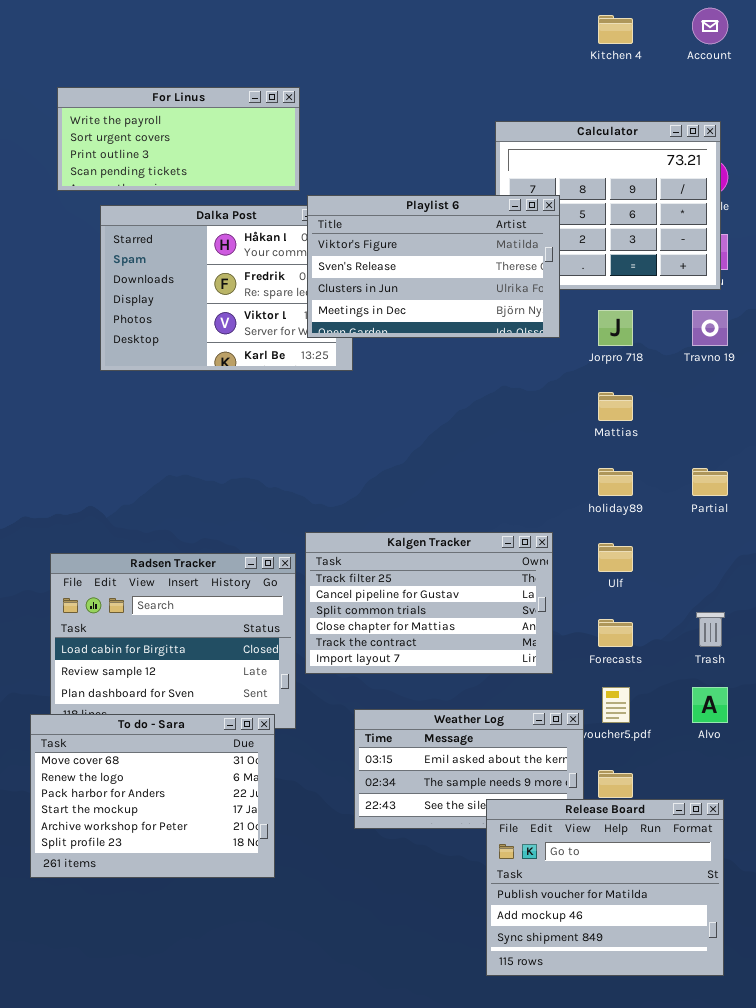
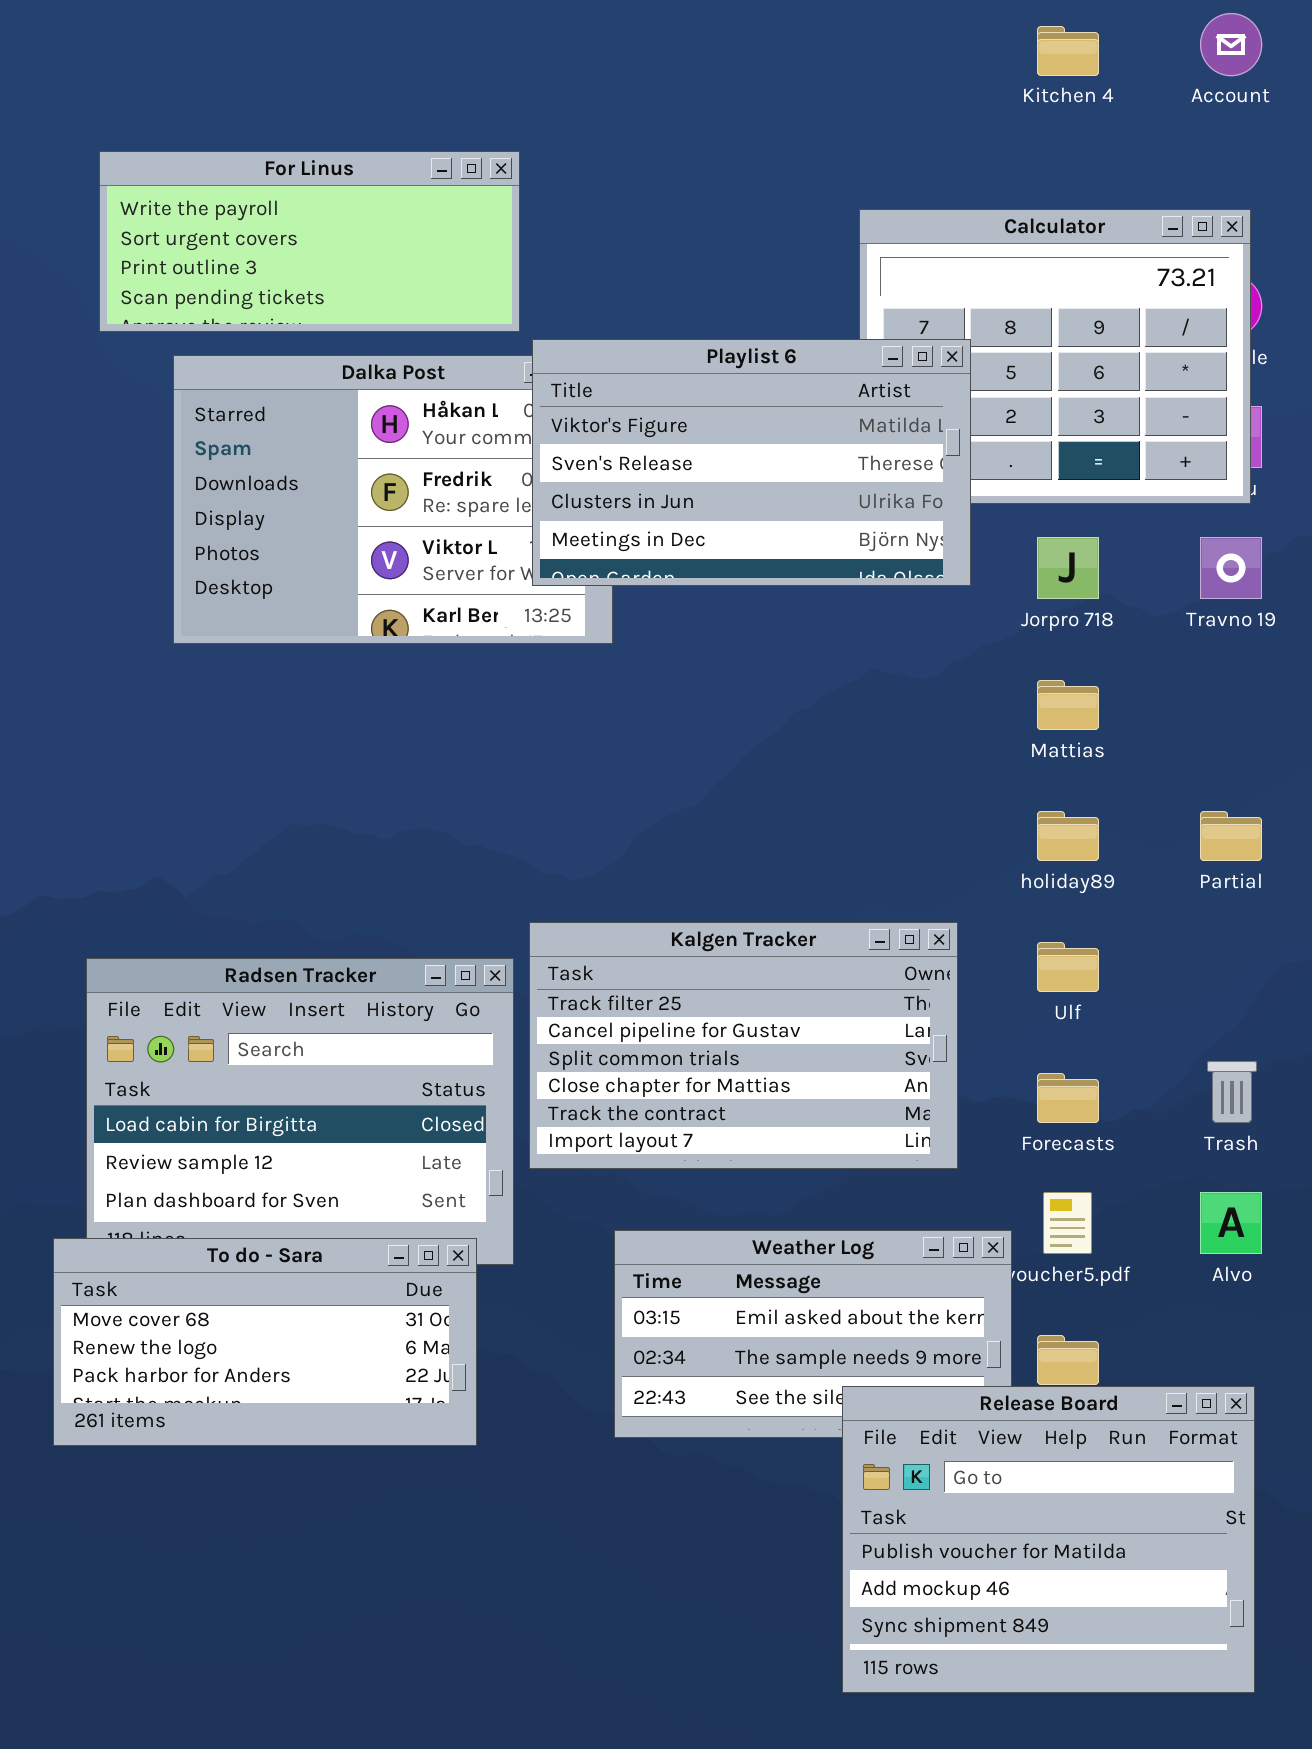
To do - Sara: [30,714,275,878] -> [53,1238,477,1446], resized

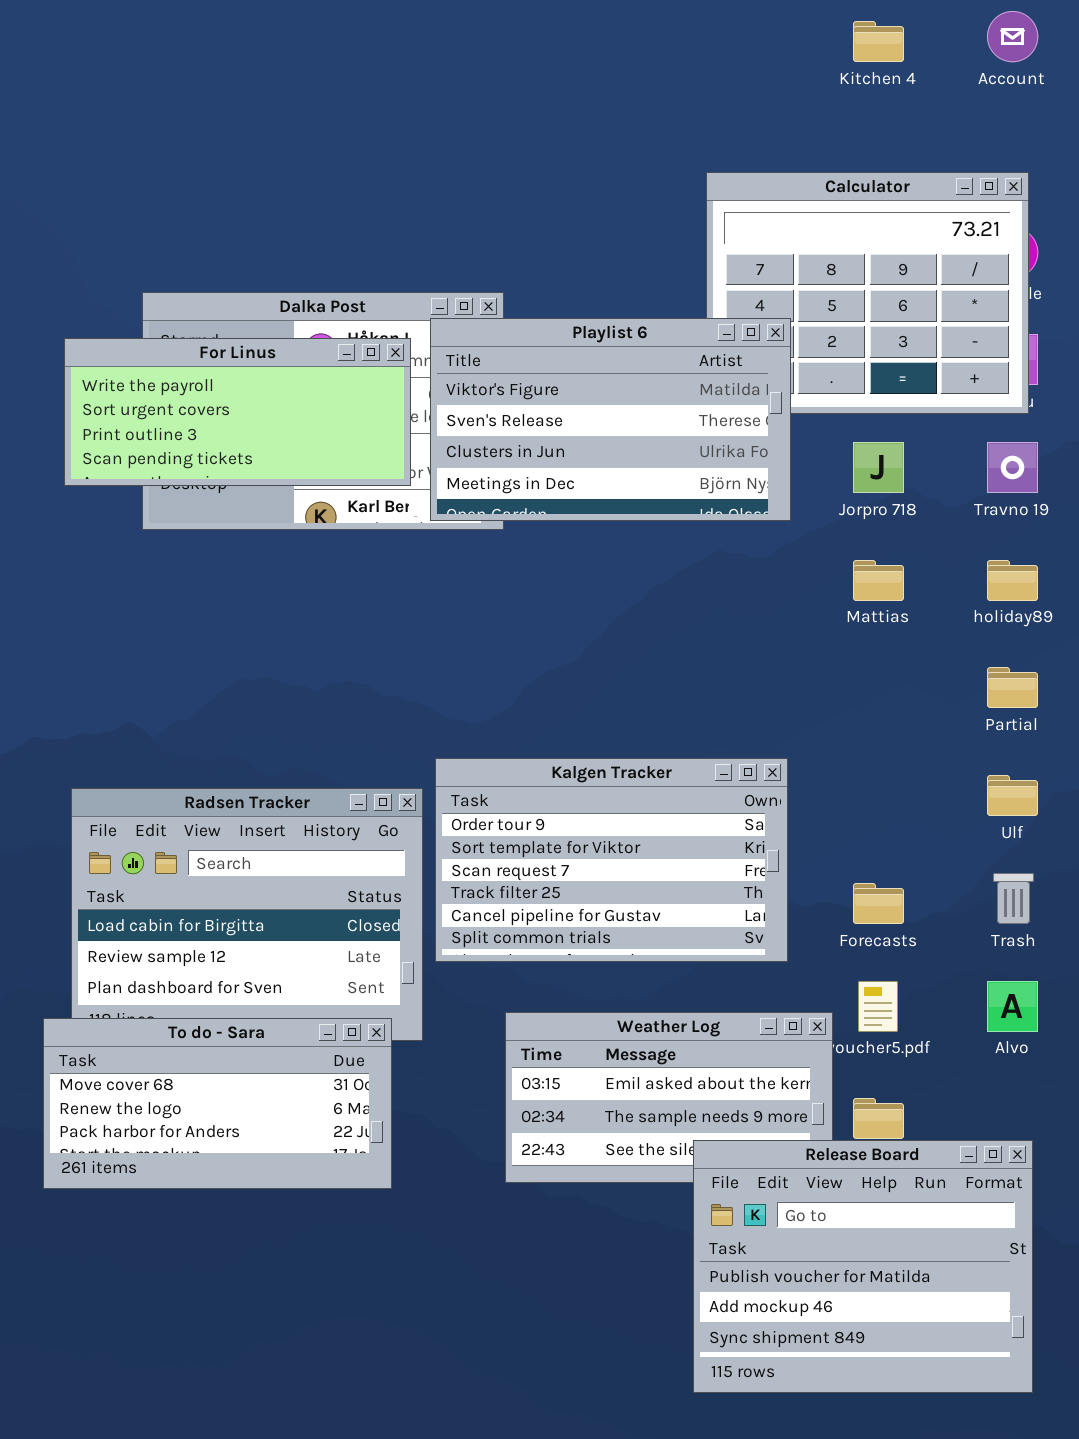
For Linus: [99,151,520,332] -> [64,338,411,486], moved
Playlist 6: [532,339,971,586] -> [430,318,791,521], moved
holiday89: [1037,811,1099,861] -> [987,560,1038,601], moved
Kalgen Tracker: [529,922,958,1169] -> [435,758,788,962], scrolled up 3 rows
Ulf: [1037,942,1099,992] -> [987,775,1038,816], moved

